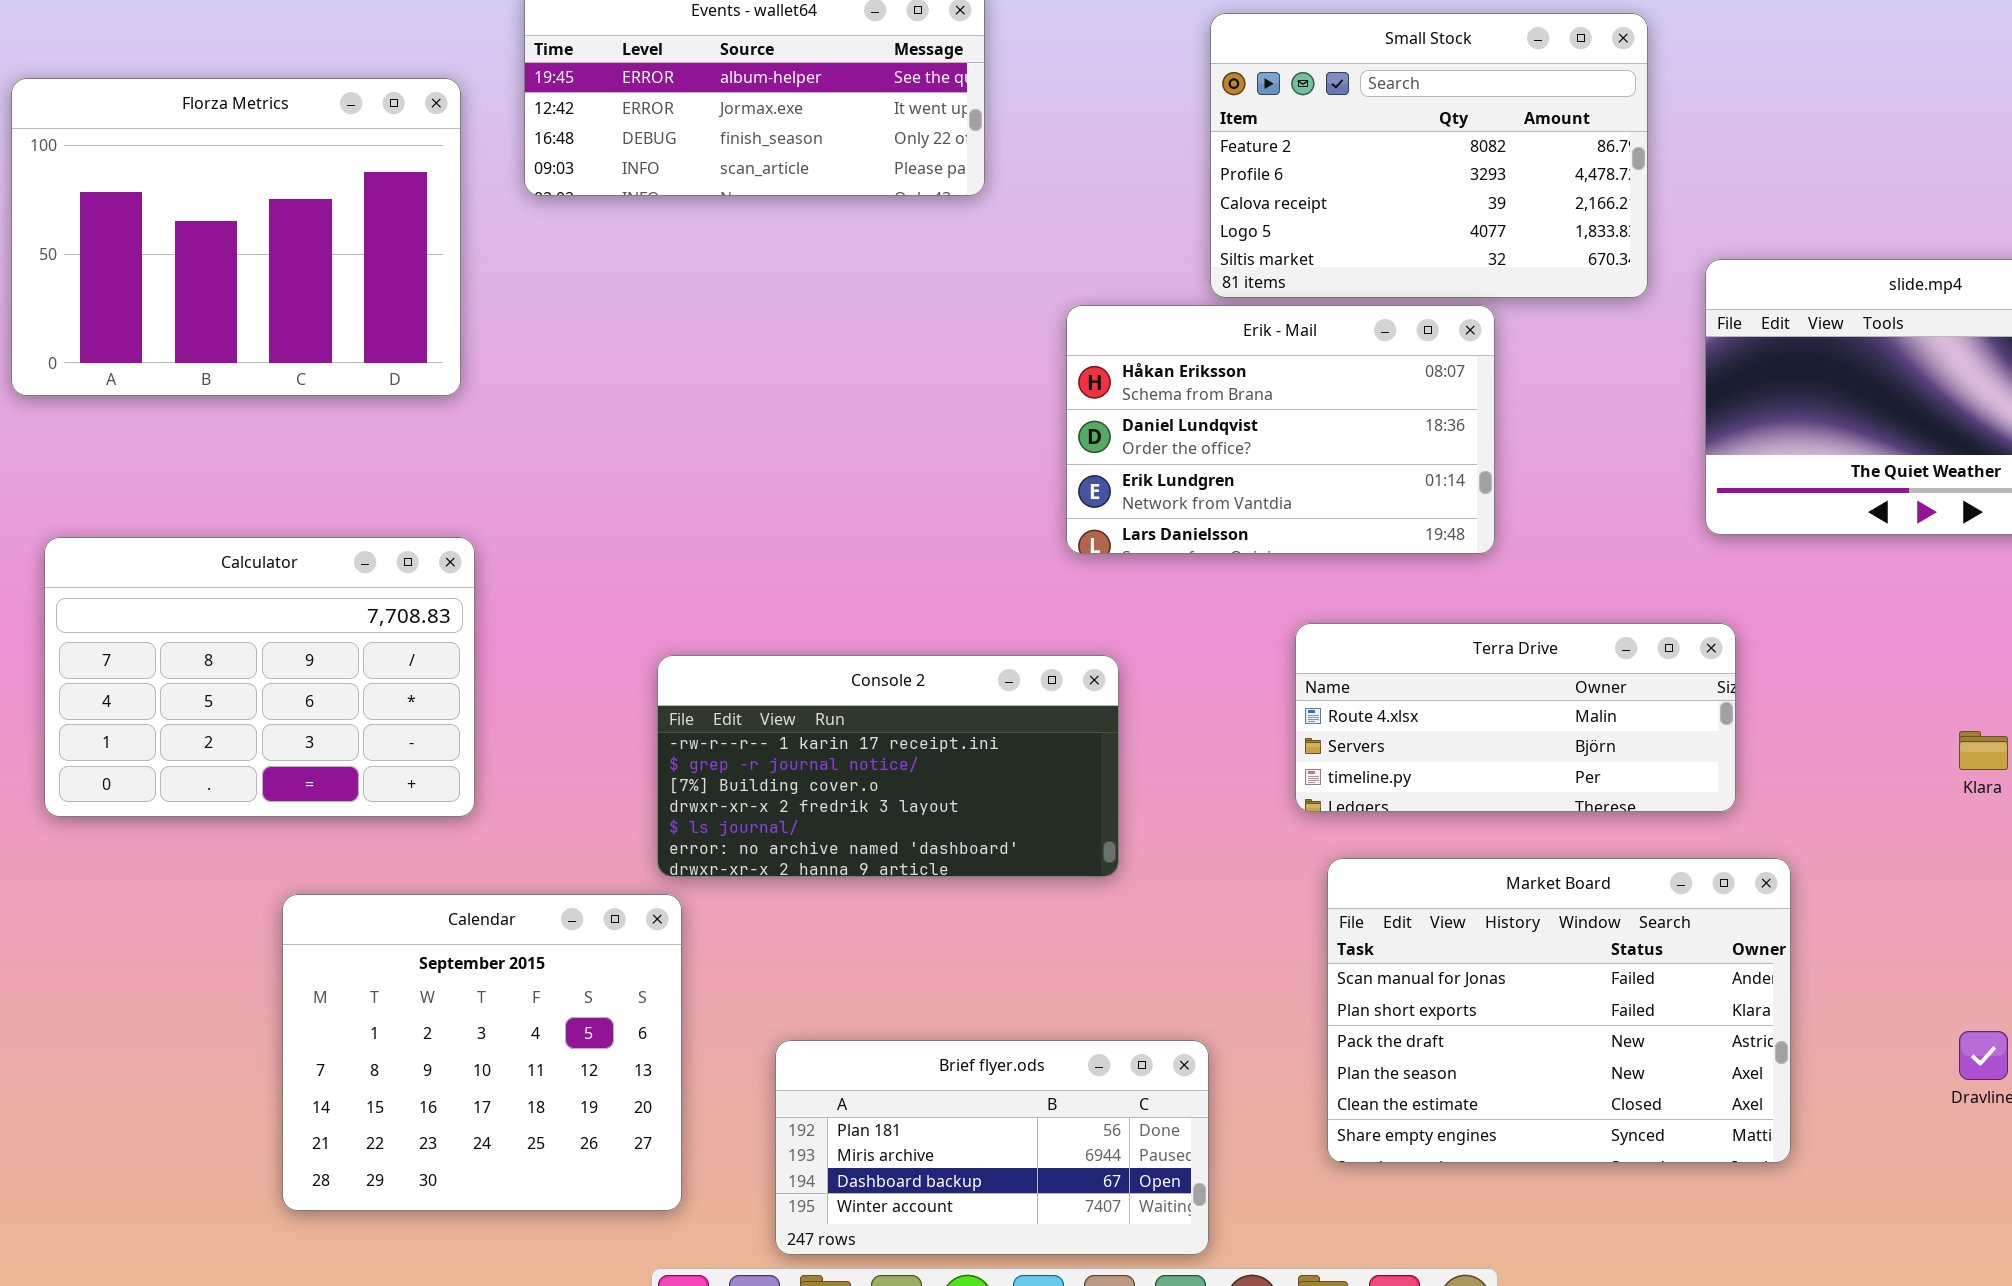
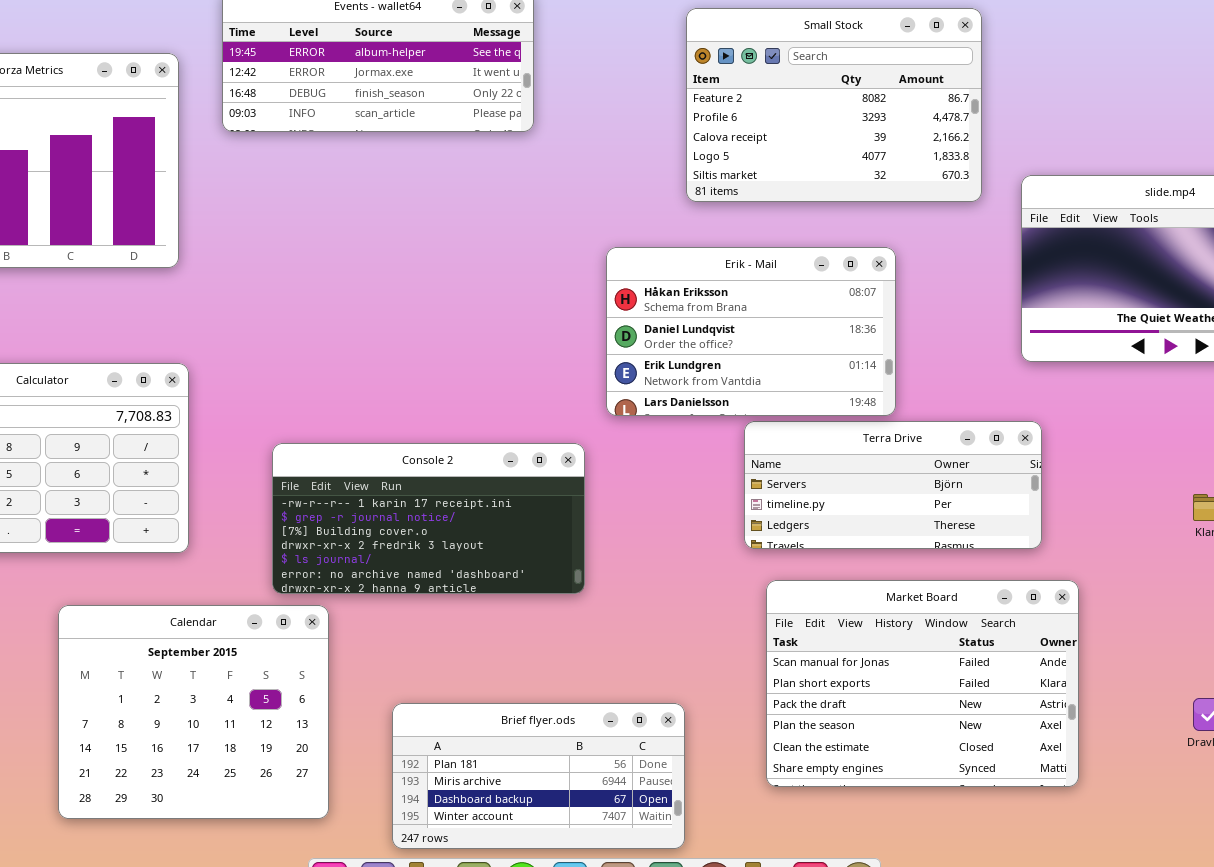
Erik - Mail: [1066,305,1495,554] -> [606,247,896,416], moved
Terra Drive: [1295,623,1736,812] -> [744,421,1042,549], scrolled down 1 row
Console 2: [657,655,1119,877] -> [272,443,585,594], moved

